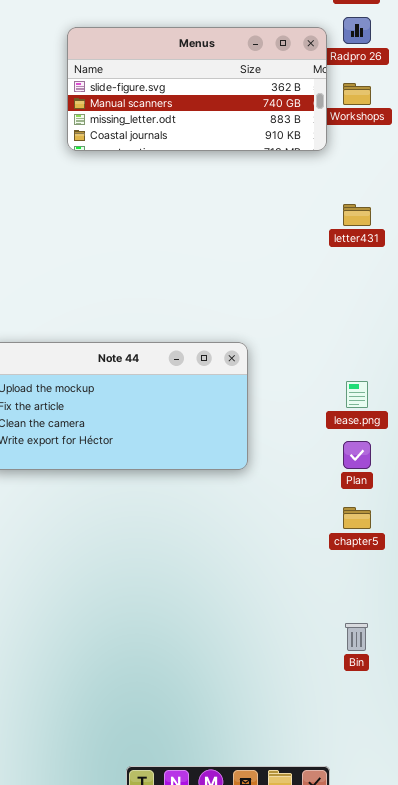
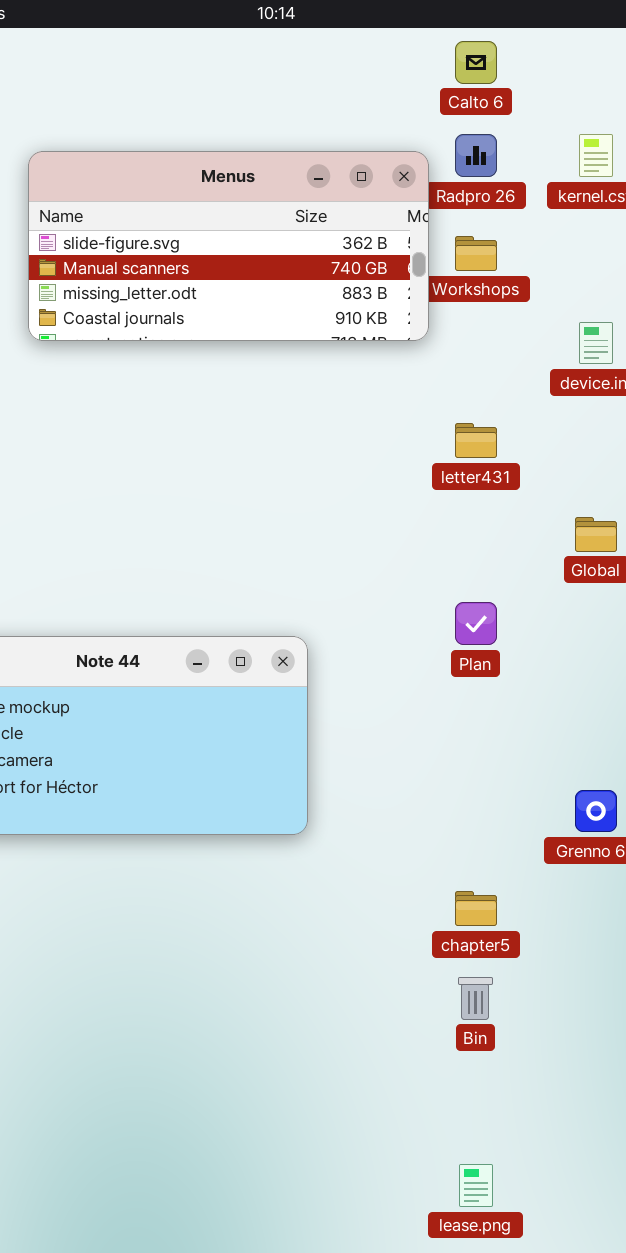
lease.png: [346,381,368,408] -> [459,1164,493,1207], moved
Plan: [343,441,371,469] -> [455,602,497,645], moved
Bin: [345,623,368,651] -> [458,977,493,1020], moved

